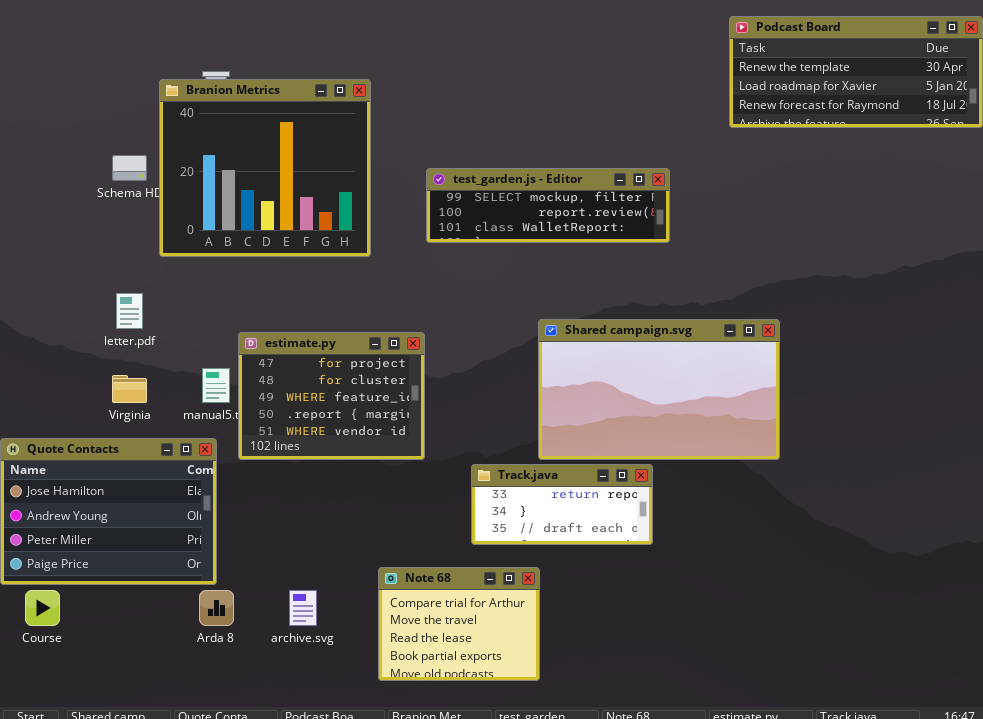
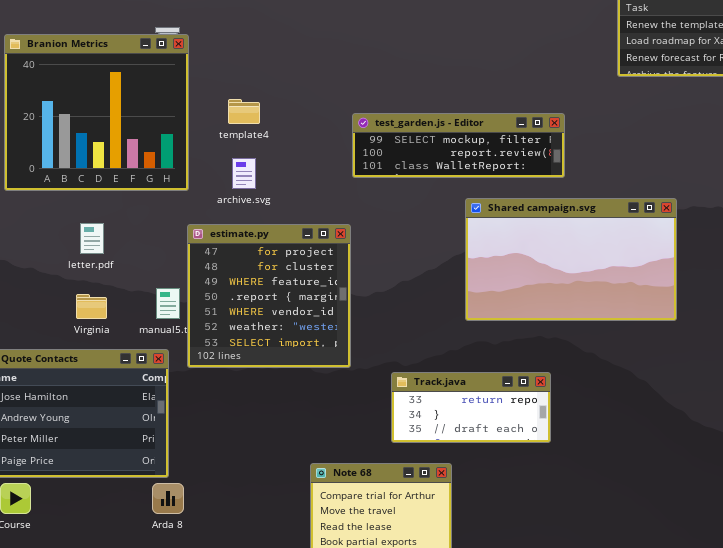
Branion Metrics: [159,79,371,257] -> [4,34,189,191], moved
Shared campaign.svg: [538,319,780,460] -> [465,198,677,321], moved
estimate.py: [238,332,425,460] -> [187,224,351,368], resized
archive.svg: [289,590,317,626] -> [232,158,256,189], moved

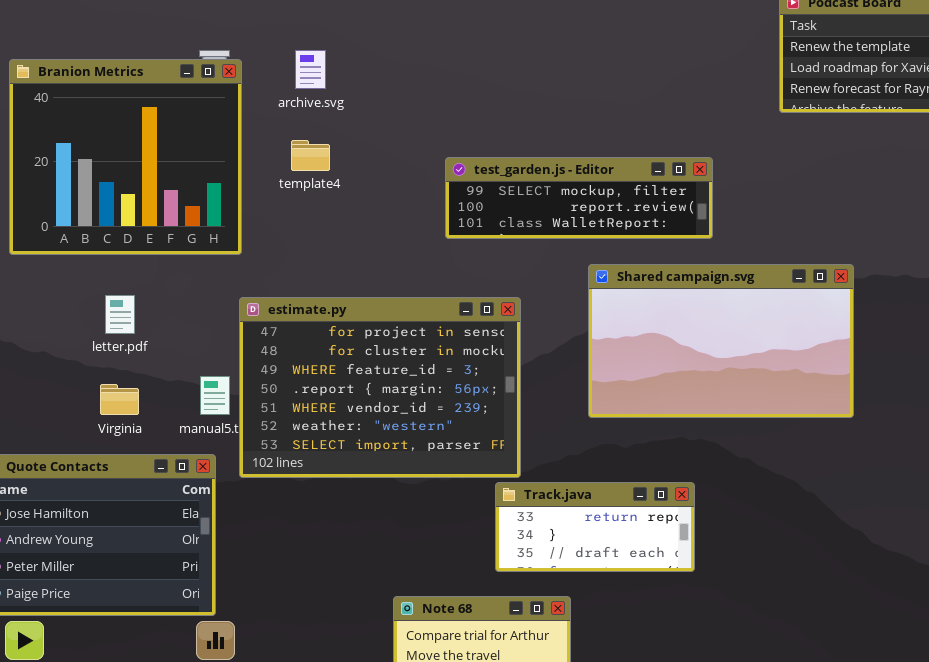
archive.svg: [232,158,256,189] -> [295,50,326,89], moved
estimate.py: [187,224,351,368] -> [239,297,521,478], resized

